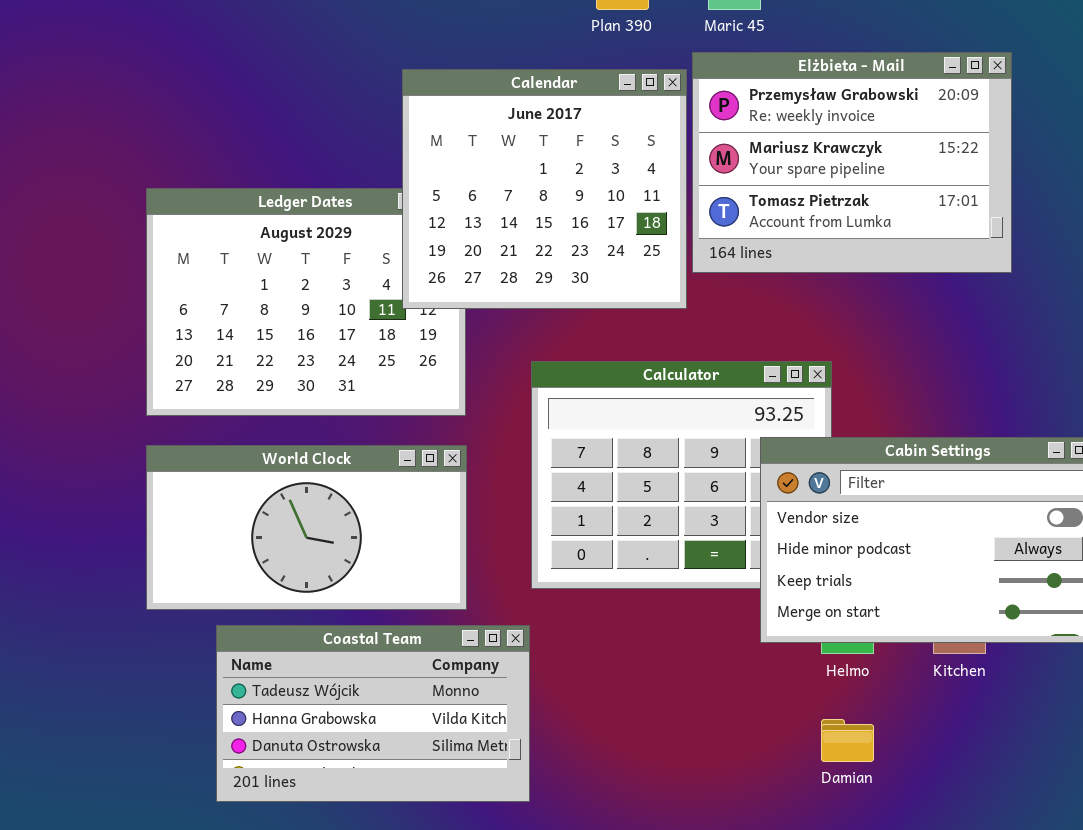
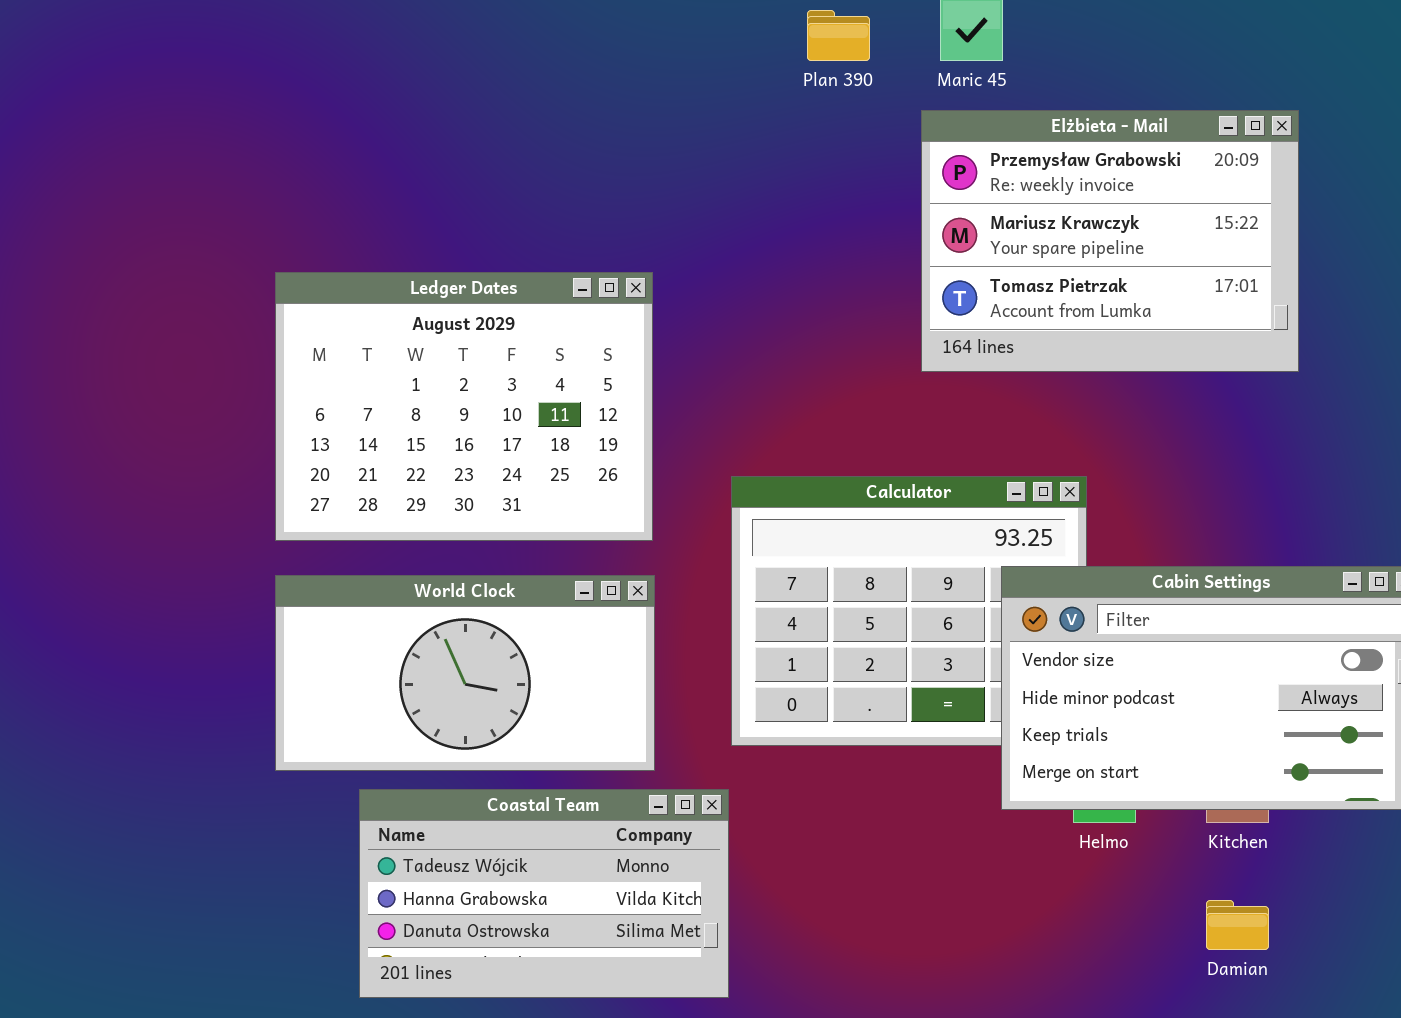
Calendar: [402,69,687,309] -> none, closed
Damian: [821,719,874,762] -> [1206,900,1269,950], moved

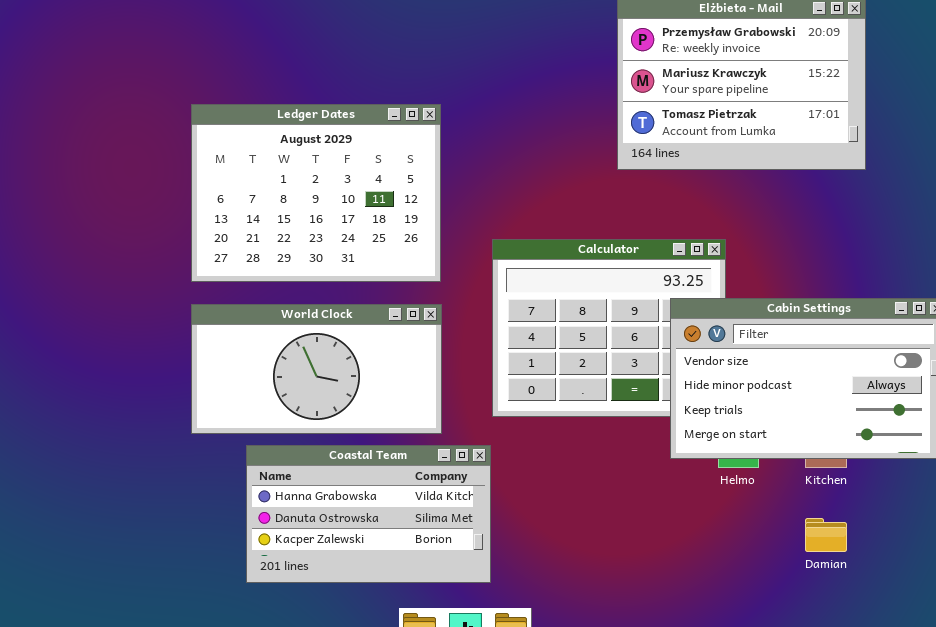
Coastal Team: [359,789,729,998] -> [246,445,491,583], scrolled down 1 row

